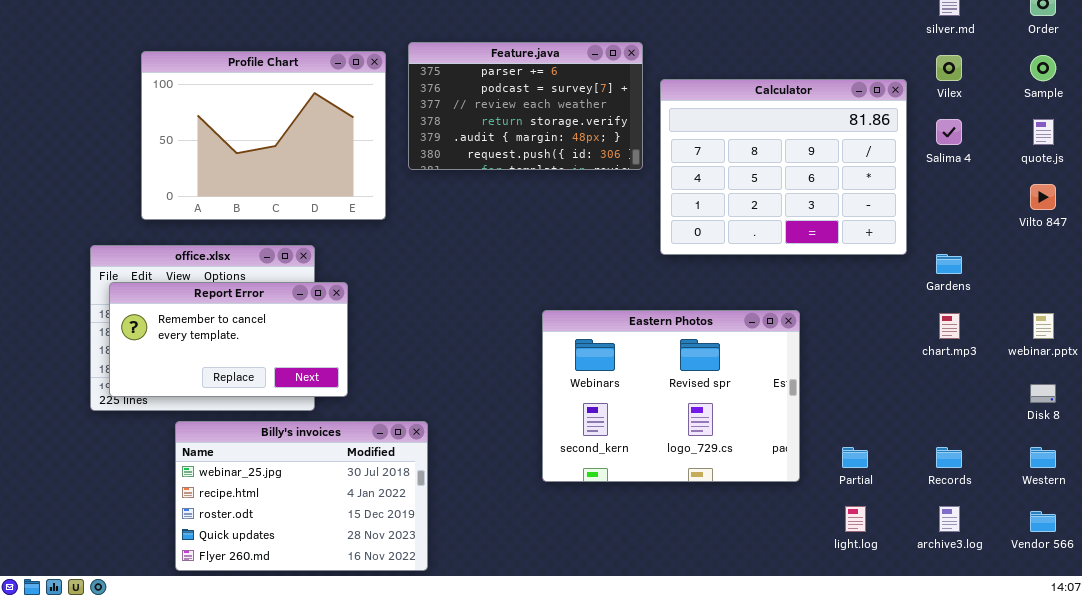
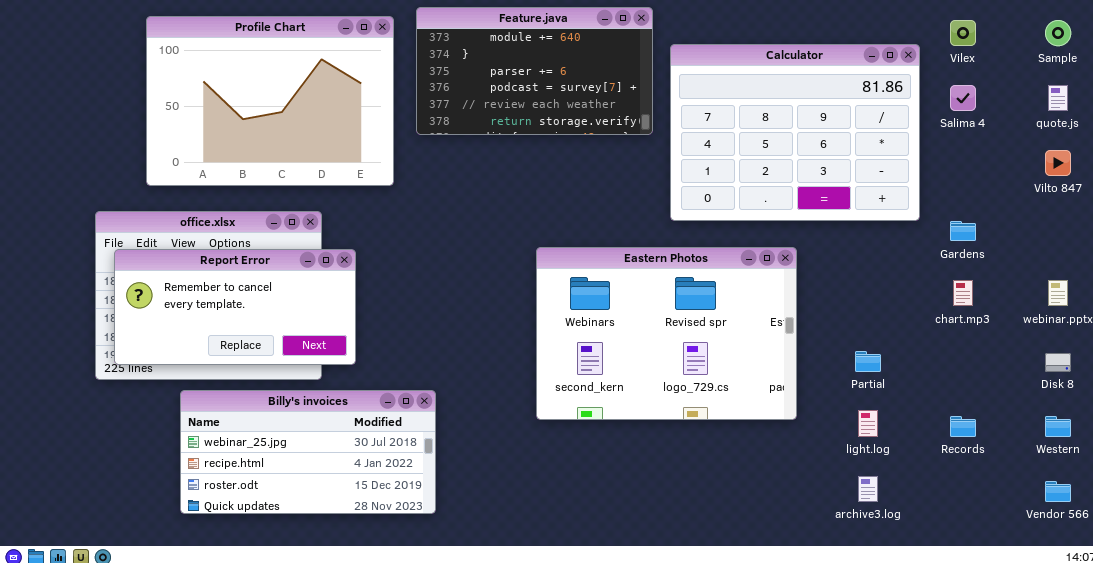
Feature.java: [408,42,643,170] -> [416,7,653,135], scrolled up 2 rows
Eastern Photos: [542,310,800,482] -> [536,247,797,420], moved
Billy's invoices: [175,421,428,571] -> [180,390,436,514], resized
Partial: [842,447,868,468] -> [855,351,881,372], moved
light.log: [845,506,866,532] -> [858,410,878,437], moved
archive3.log: [939,506,960,532] -> [858,476,878,502], moved

